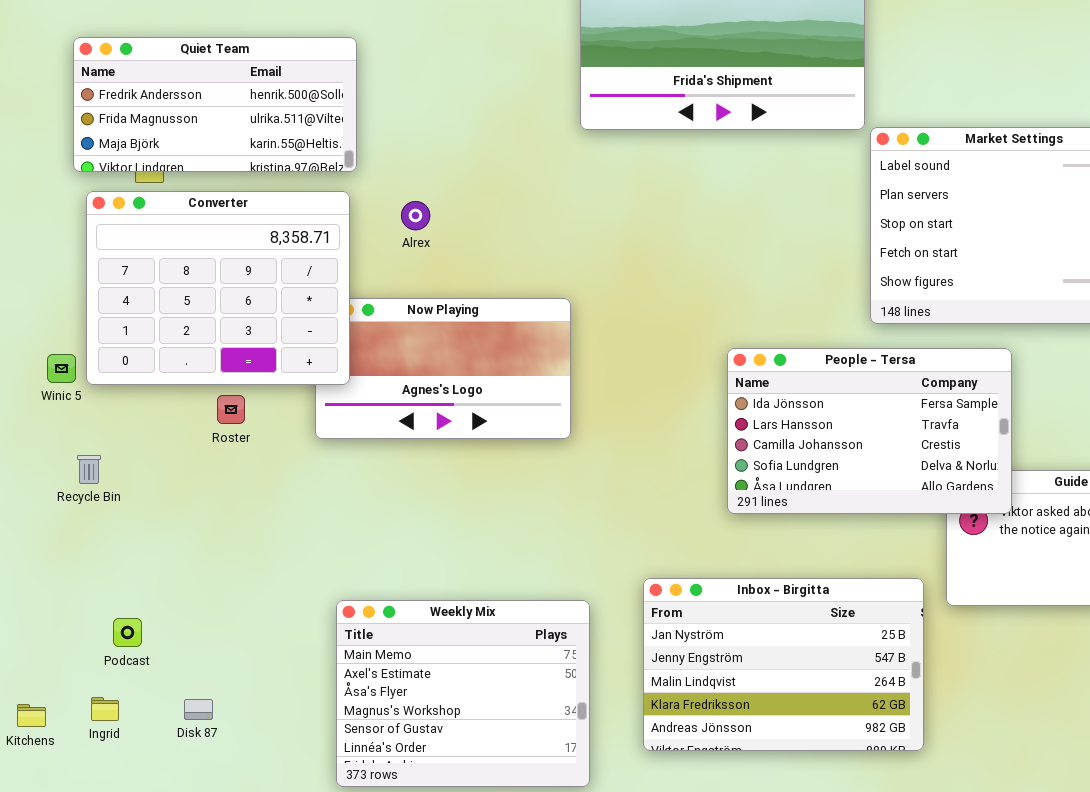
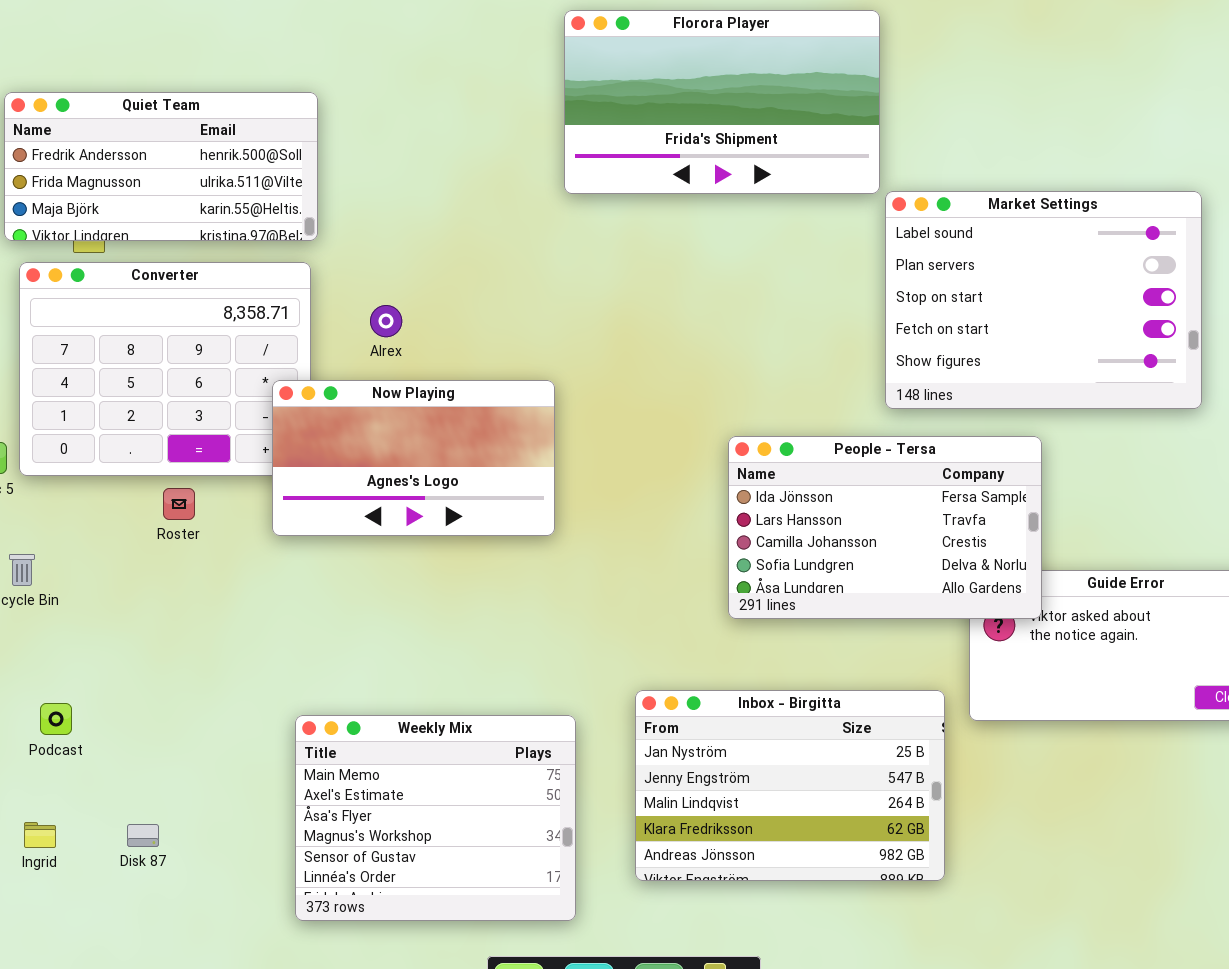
Alrex: [401,201,430,230] -> [370,305,402,337], moved
Now Playing: [315,298,571,439] -> [272,380,555,536], raised
Podcast: [113,618,142,647] -> [40,703,72,735], moved

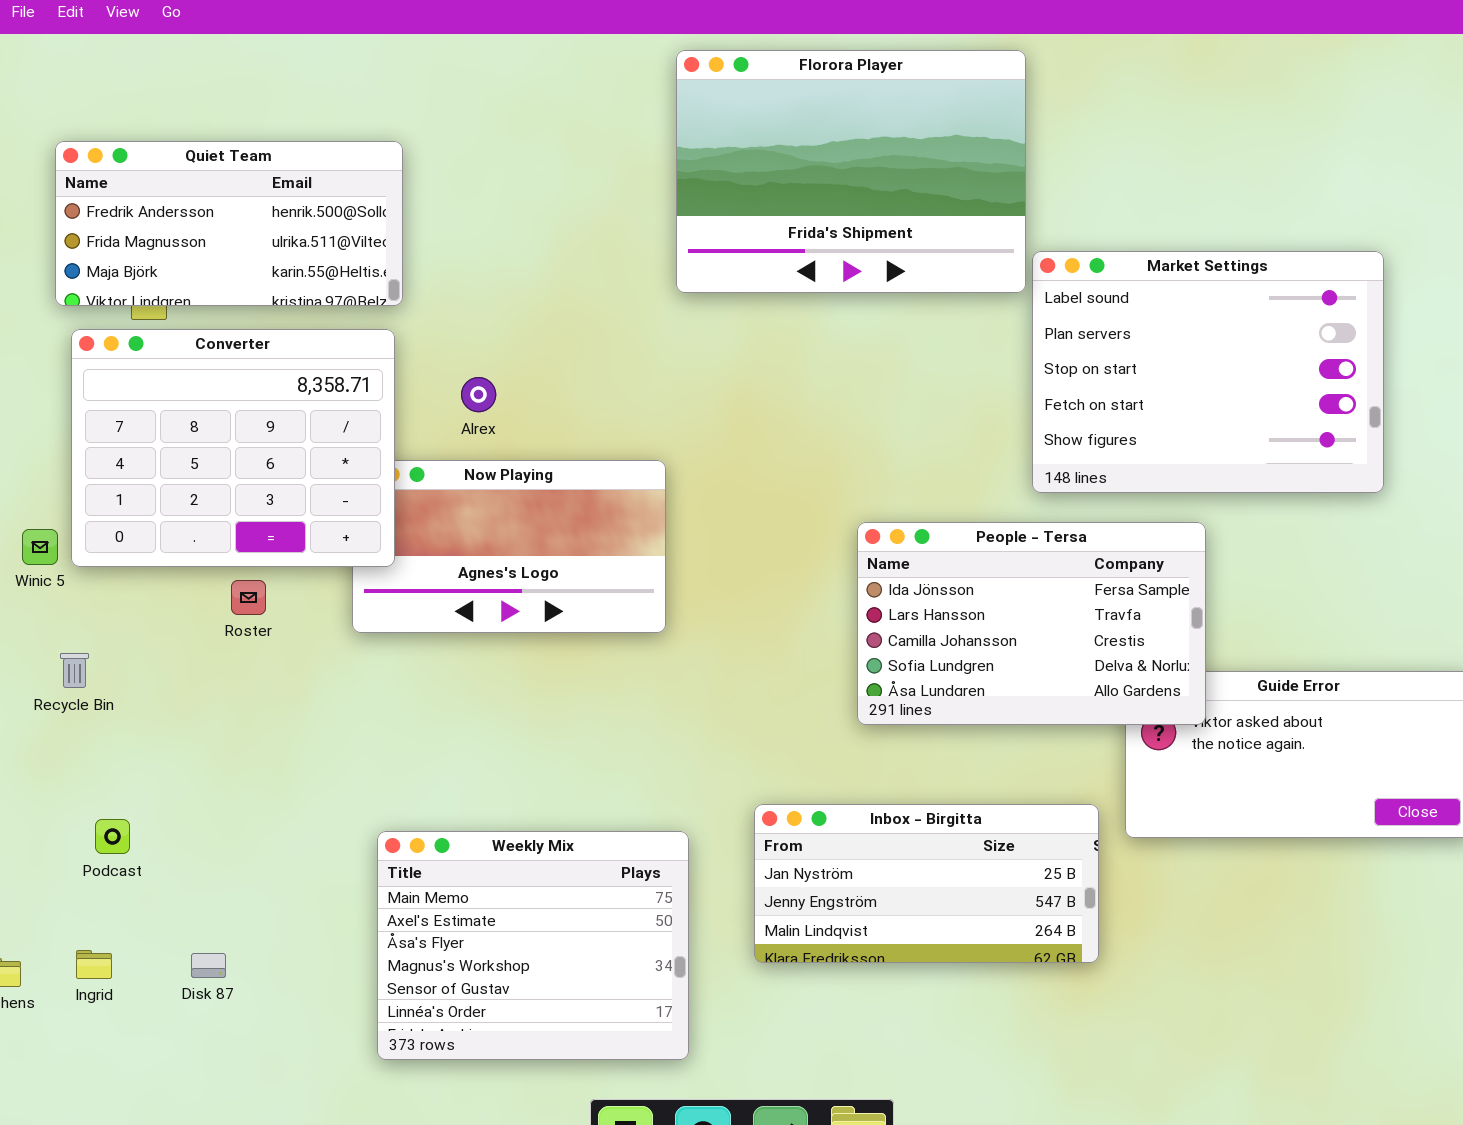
Florora Player: [564,10,880,194] -> [676,50,1026,293], resized
Converter: [19,262,311,476] -> [71,329,395,567], raised
Inbox - Birgitta: [635,690,945,881] -> [754,804,1099,963], resized

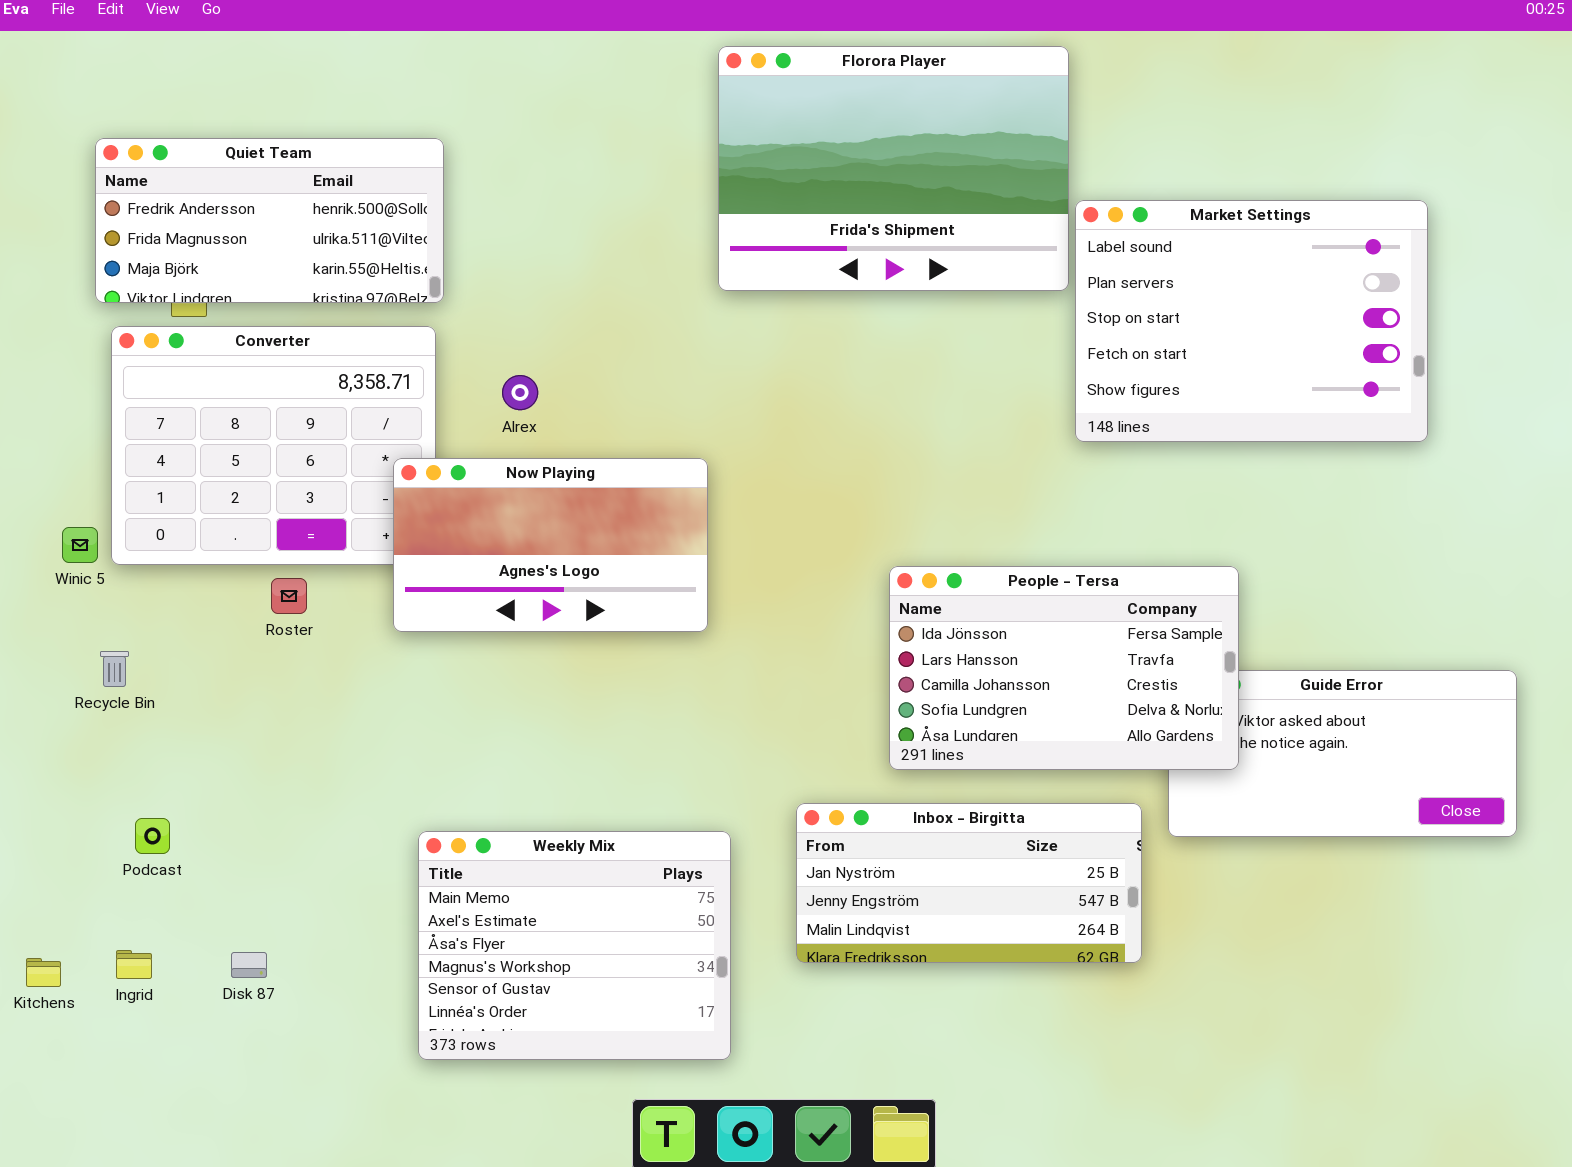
Market Settings: [1032,251,1384,493] -> [1075,200,1428,442], moved
Now Playing: [352,460,666,633] -> [393,458,708,632], raised
People - Tersa: [857,522,1206,725] -> [889,566,1239,770], moved

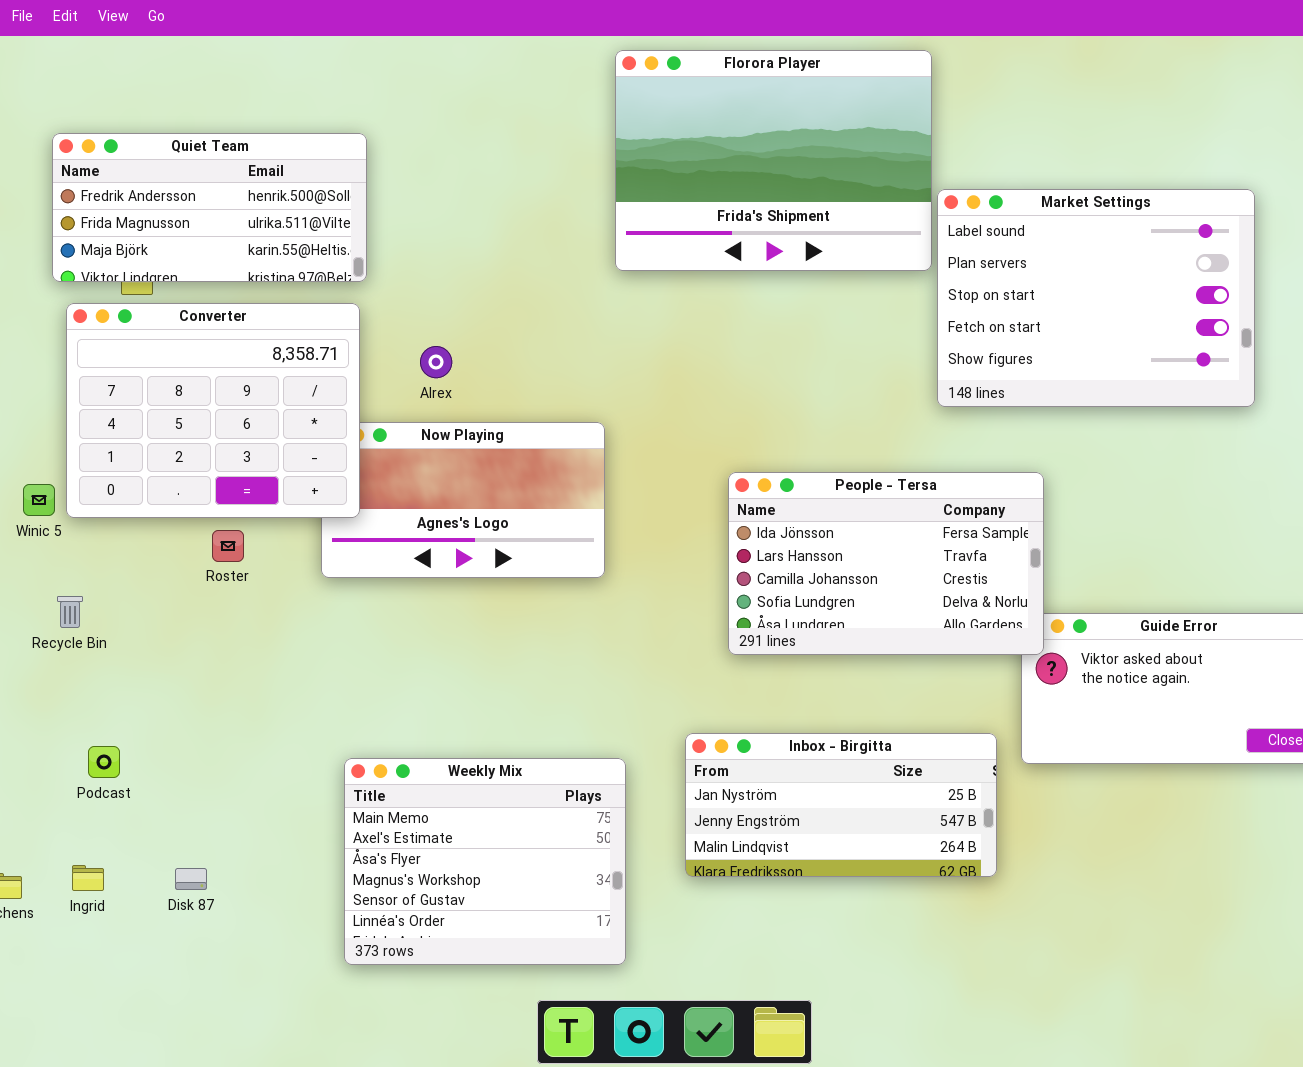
Converter: [111,326,436,565] -> [66,303,360,518], raised
People - Tersa: [889,566,1239,770] -> [728,472,1044,655], moved

